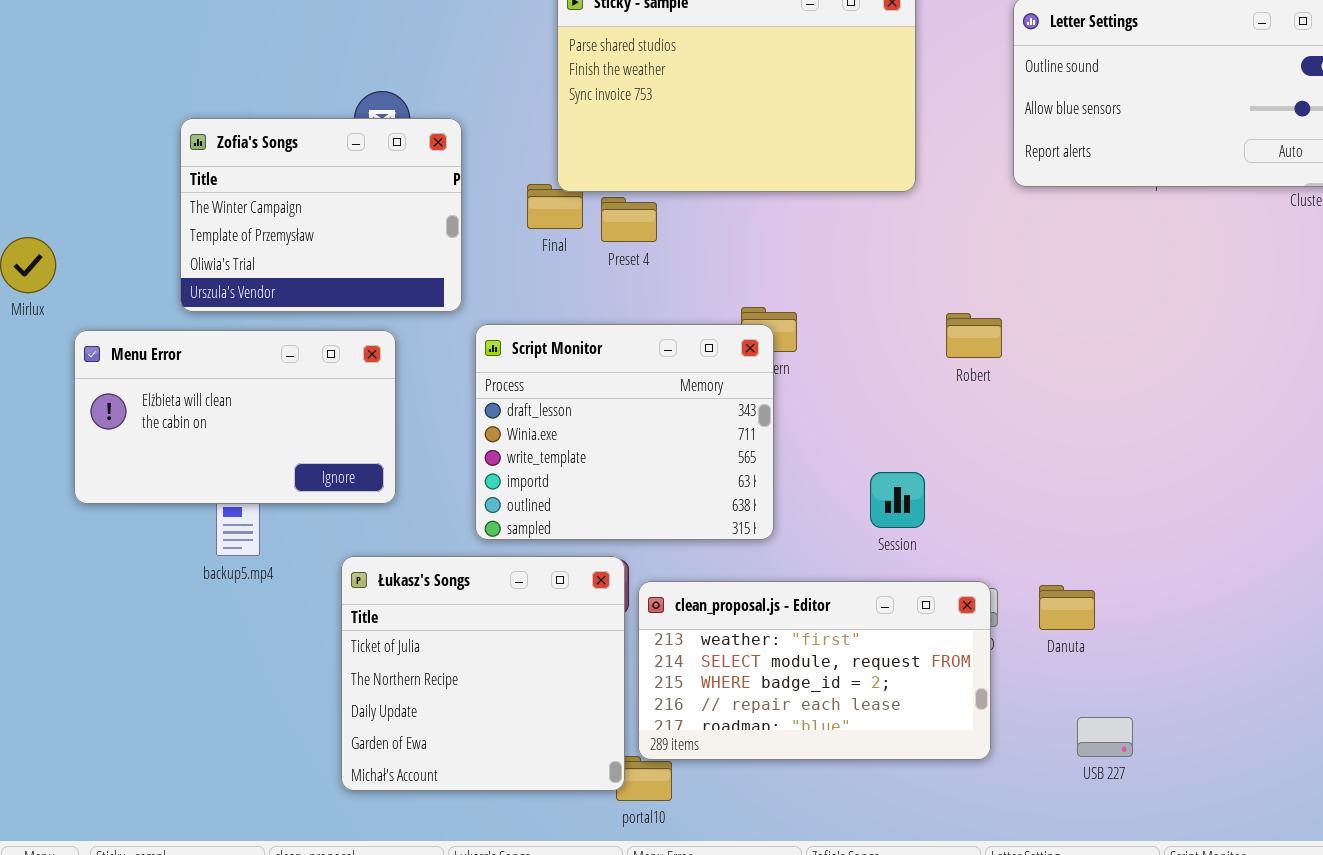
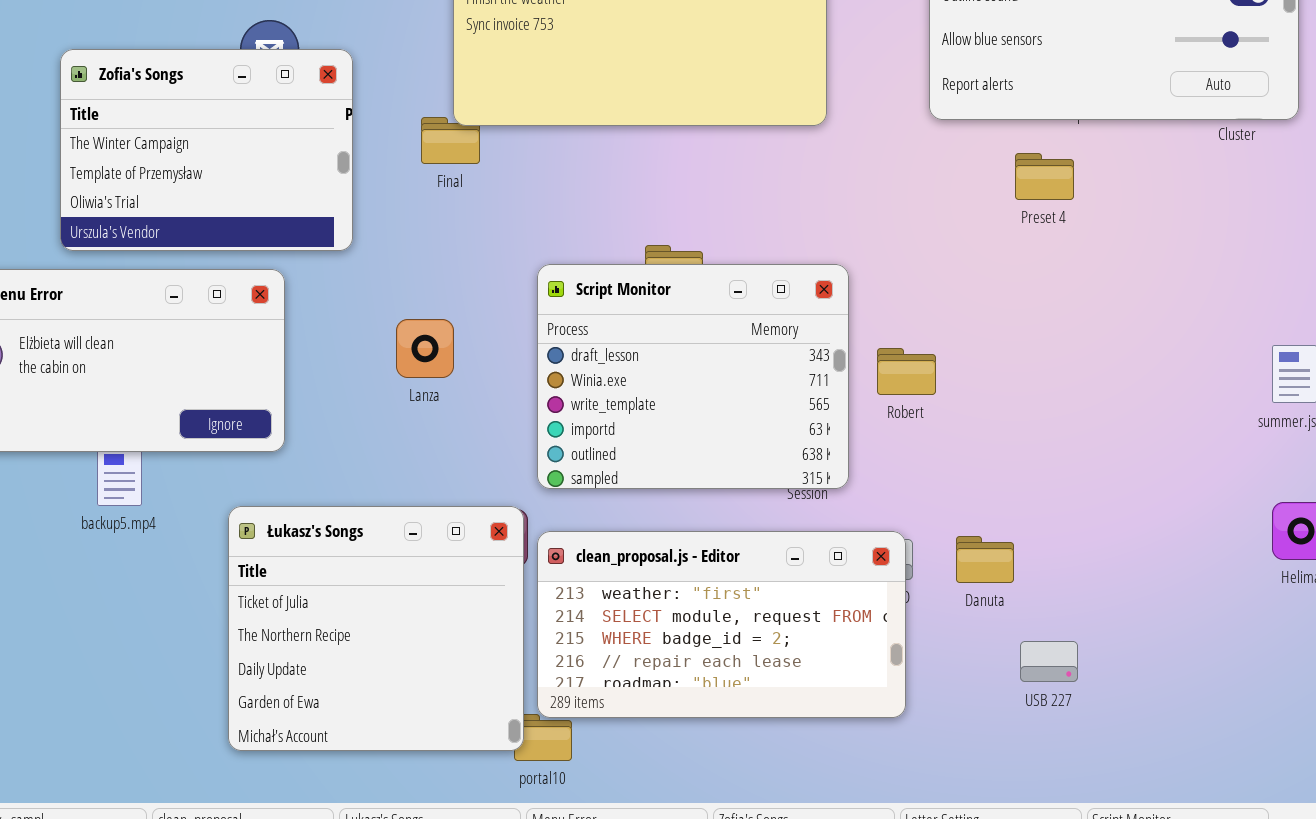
Preset 4: [601,197,657,242] -> [1015,153,1074,200], moved
Robert: [946,313,1002,358] -> [877,348,936,395], moved
Script Monitor: [475,324,774,540] -> [537,264,849,489], moved
USB 227: [1077,717,1133,757] -> [1020,641,1078,682], moved

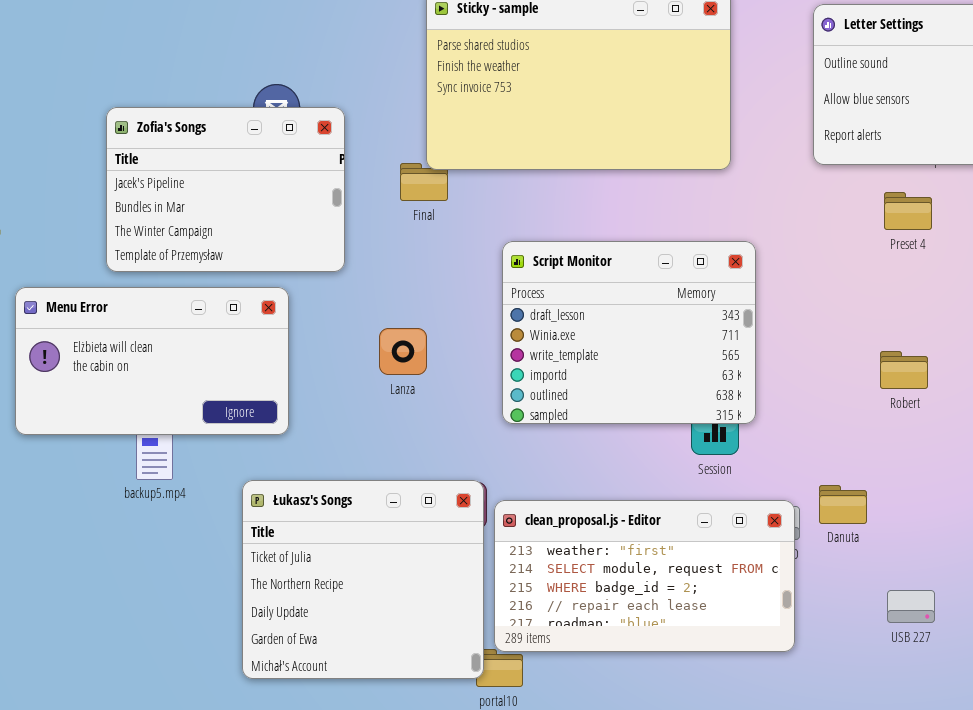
Zofia's Songs: [60,49,353,251] -> [106,107,345,272], scrolled up 2 rows
Script Monitor: [537,264,849,489] -> [502,241,756,424], moved
Robert: [877,348,936,395] -> [880,351,928,389], moved
Danuta: [956,536,1014,583] -> [819,485,867,524], moved

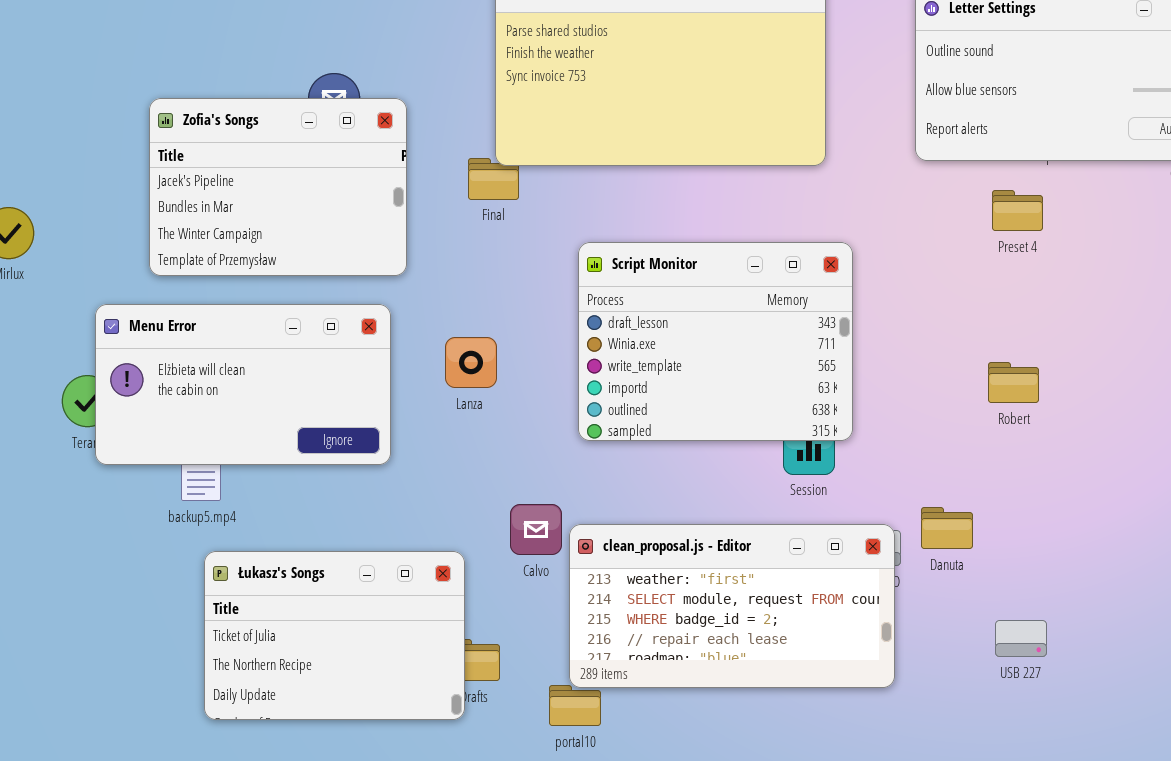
Menu Error: [15,287,289,435] -> [95,304,391,465], moved
Łukasz's Songs: [242,480,484,679] -> [204,551,465,720], moved, resized

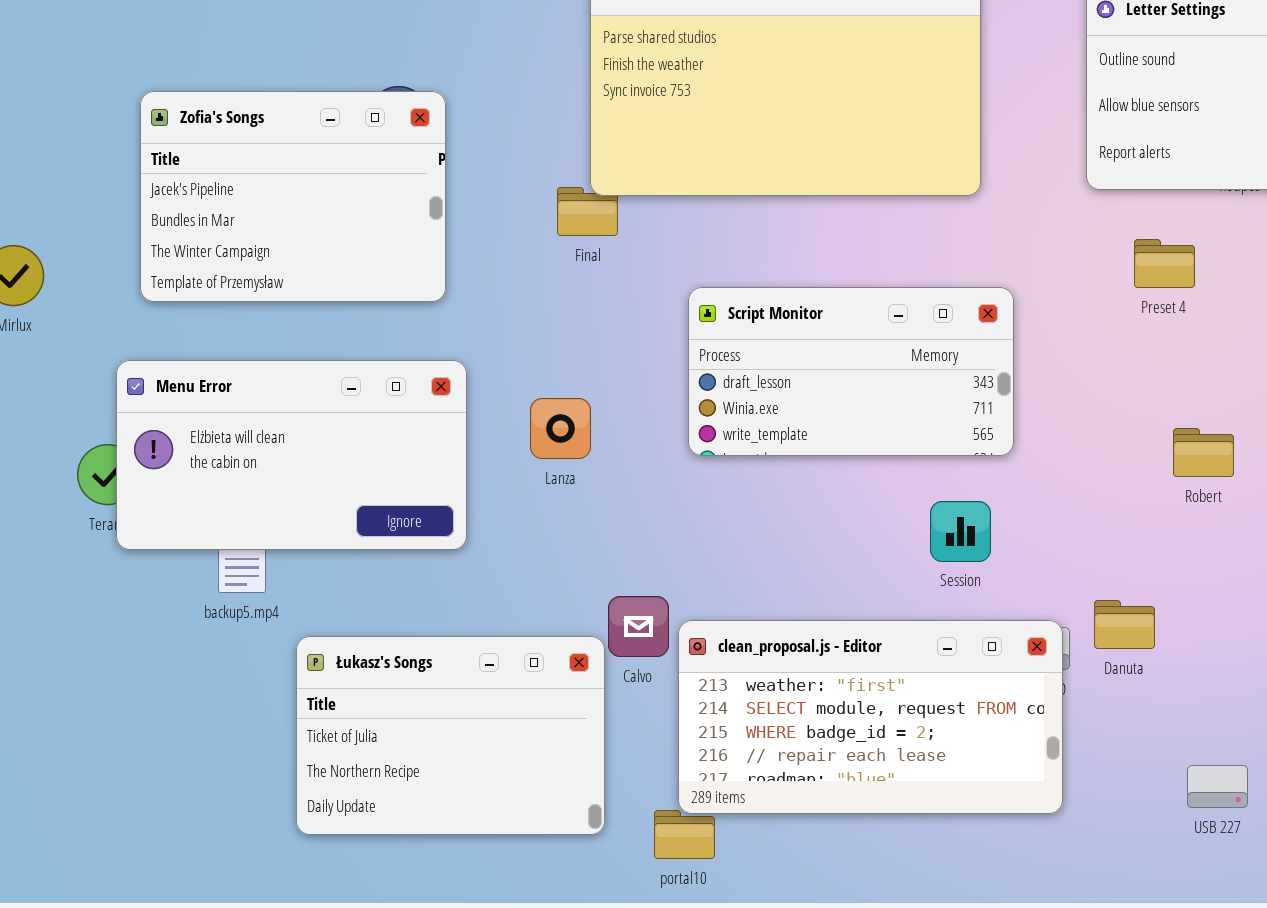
Zofia's Songs: [149,98,407,276] -> [140,91,446,302], moved
Preset 4: [992,190,1043,231] -> [1134,239,1195,288], moved
Script Monitor: [578,242,853,441] -> [688,287,1014,456], resized
Łukasz's Songs: [204,551,465,720] -> [296,636,605,835], moved
USB 227: [995,620,1047,657] -> [1187,765,1248,808], moved

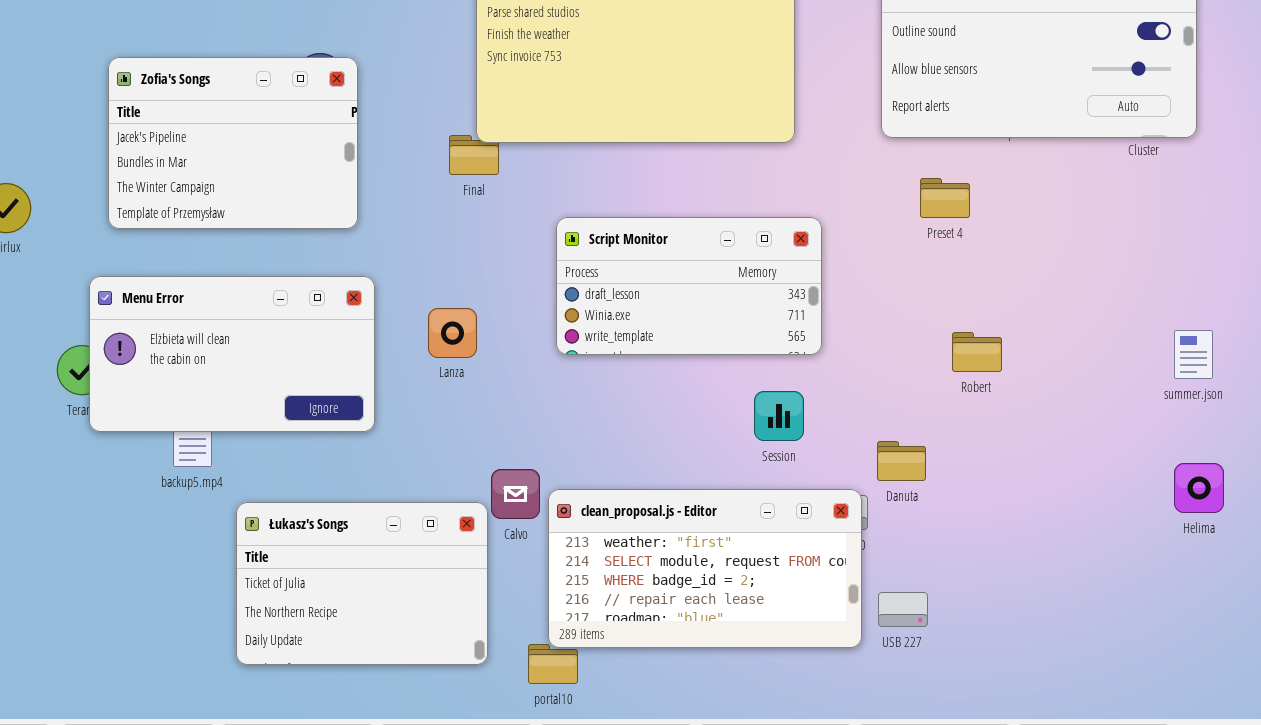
Danuta: [1094,600,1155,649] -> [877,441,926,481], moved
USB 227: [1187,765,1248,808] -> [878,592,928,627], moved

